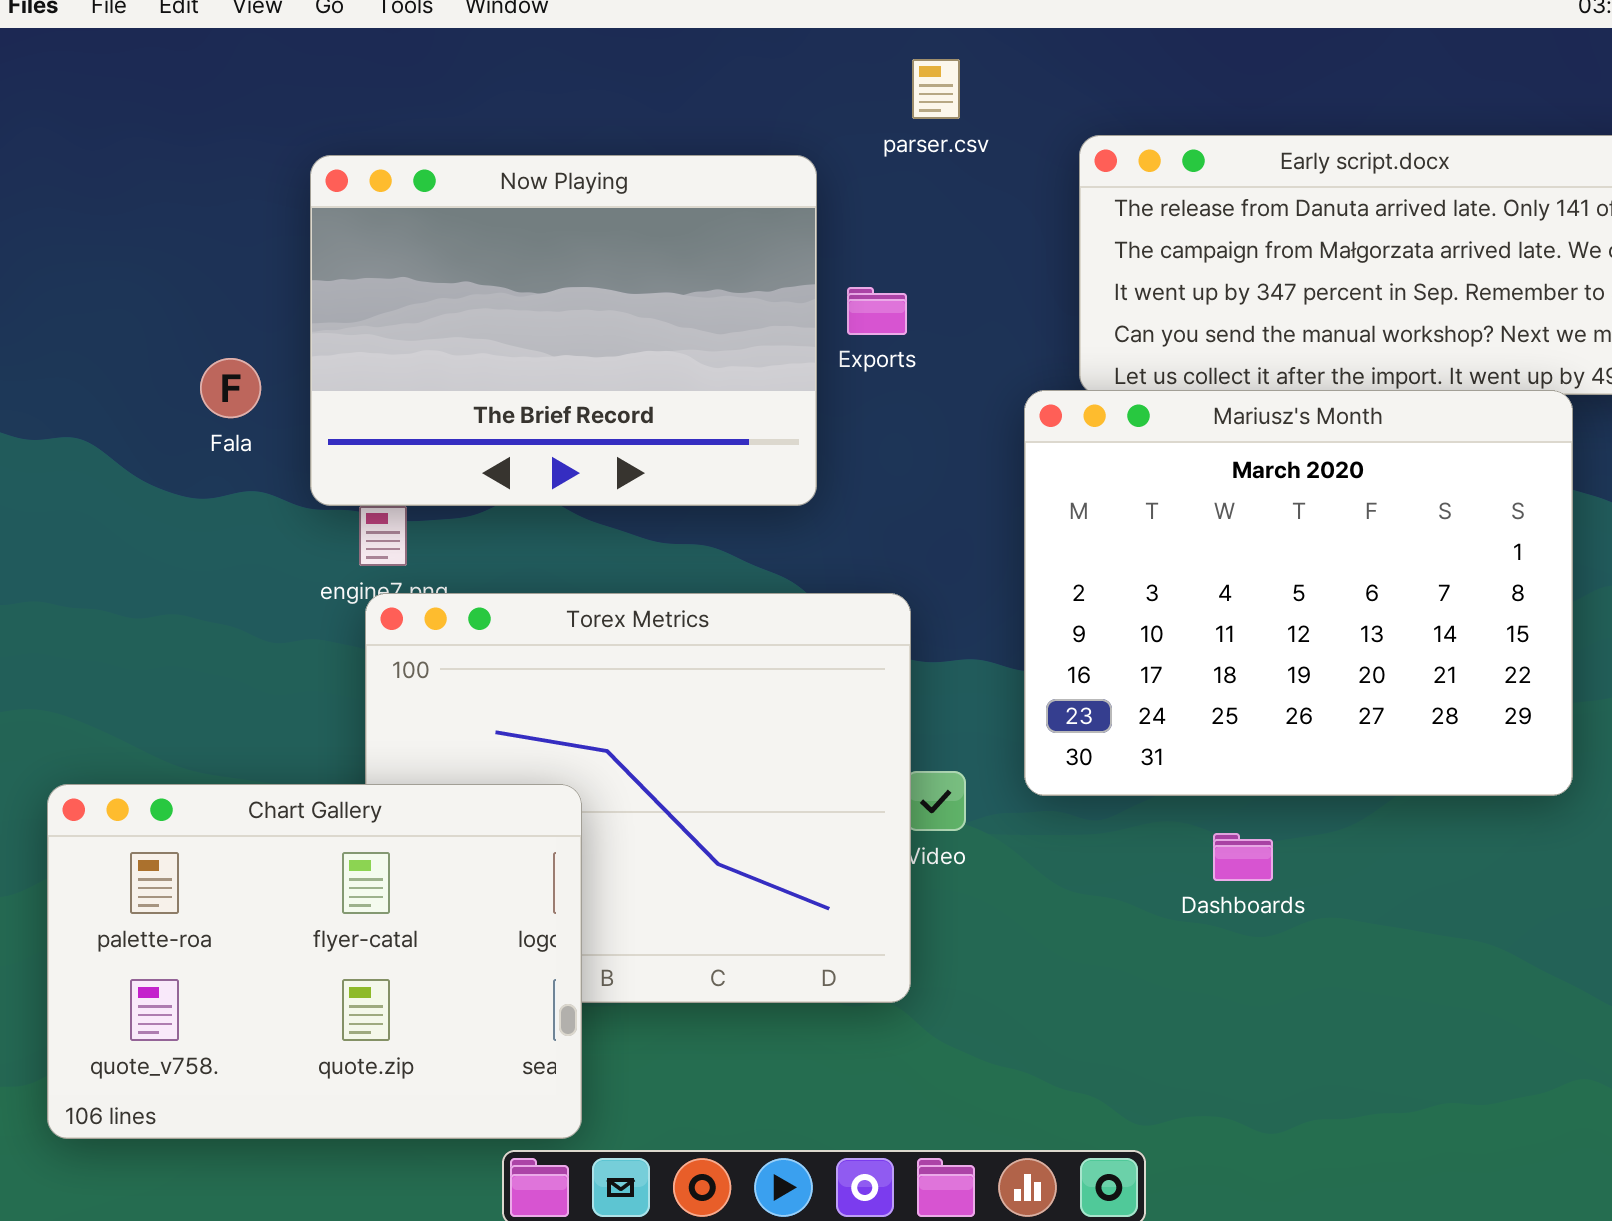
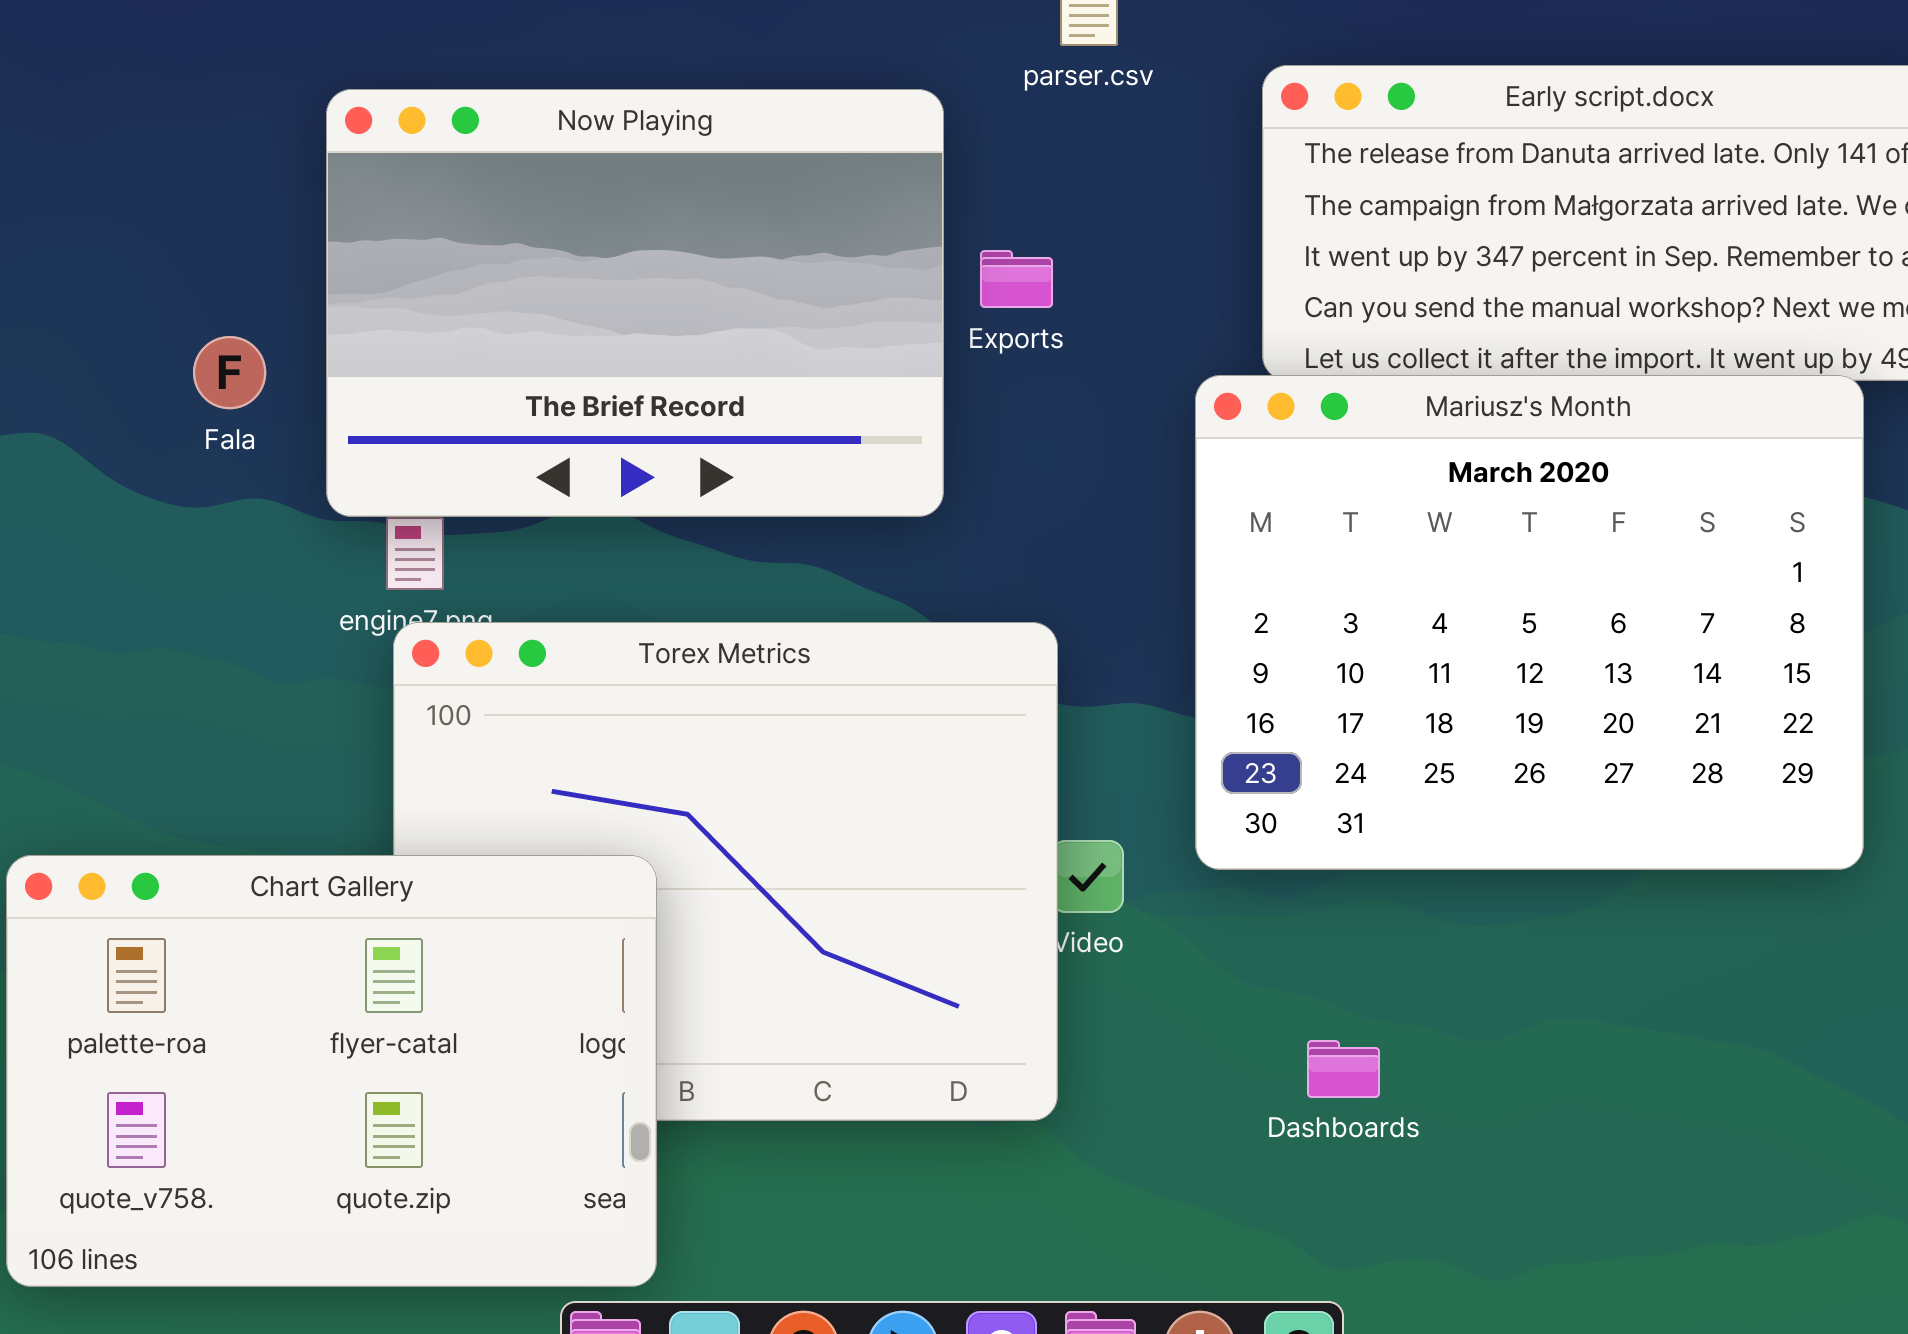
Dashboards: [1213,833,1273,881] -> [1307,1040,1380,1098], moved

